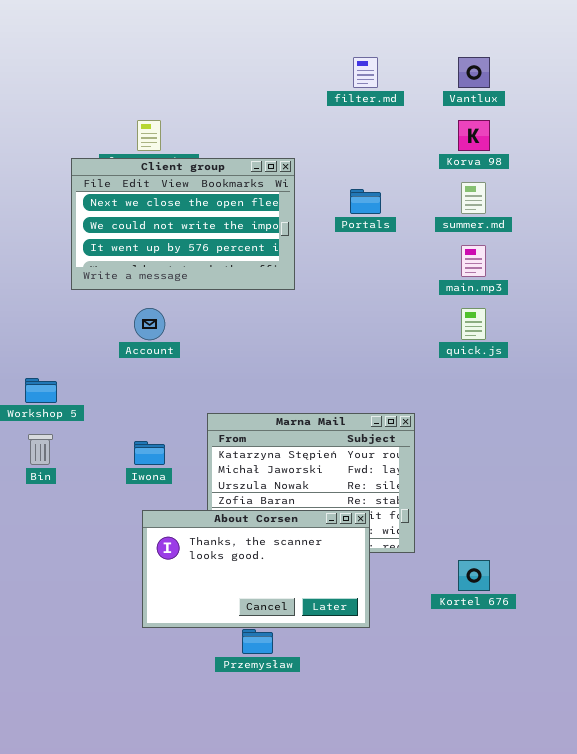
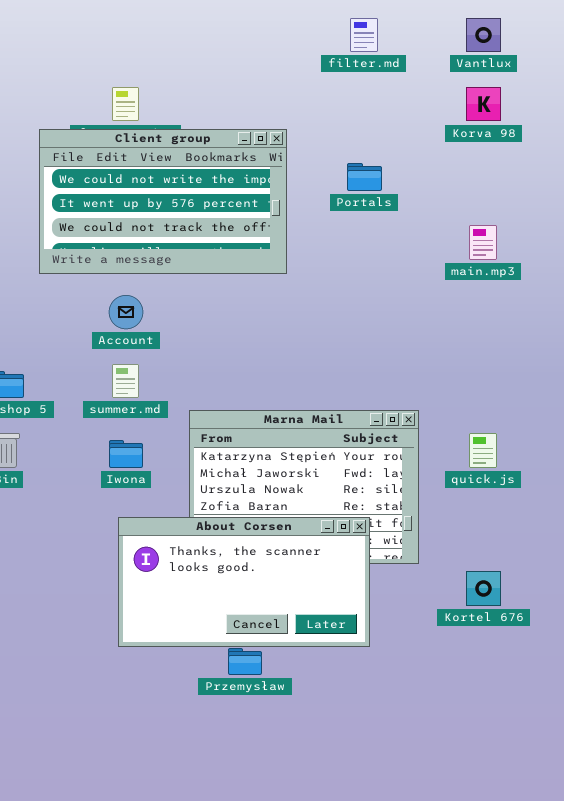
Client group: [71,158,295,290] -> [39,129,287,274], scrolled down 1 row
summer.md: [461,182,486,214] -> [112,364,139,398], moved
quick.js: [461,308,486,340] -> [469,433,497,468], moved

